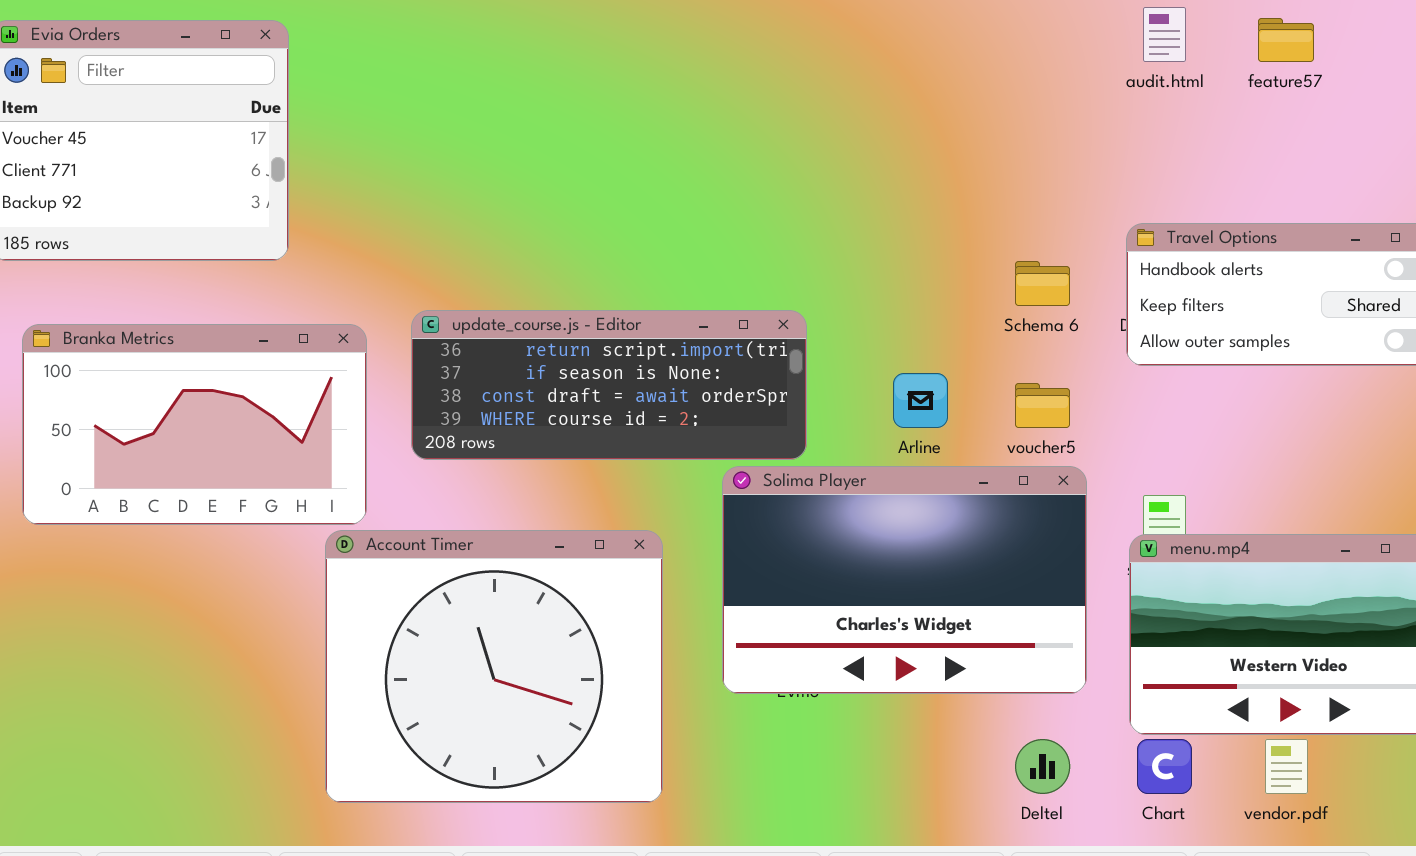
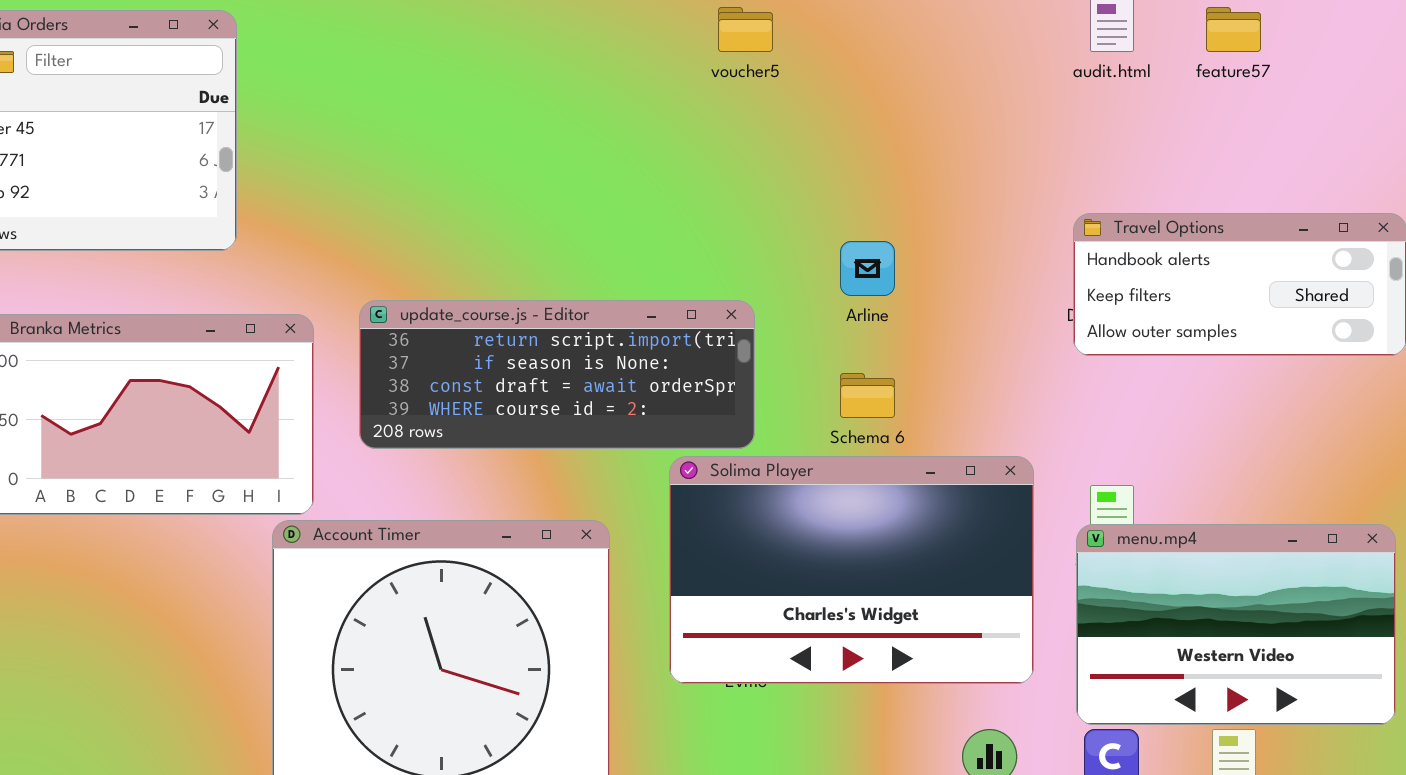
Schema 6: [1015,261,1070,306] -> [840,373,895,418], moved
Arline: [893,373,948,428] -> [840,241,895,296], moved
voucher5: [1015,383,1070,428] -> [718,7,773,52], moved

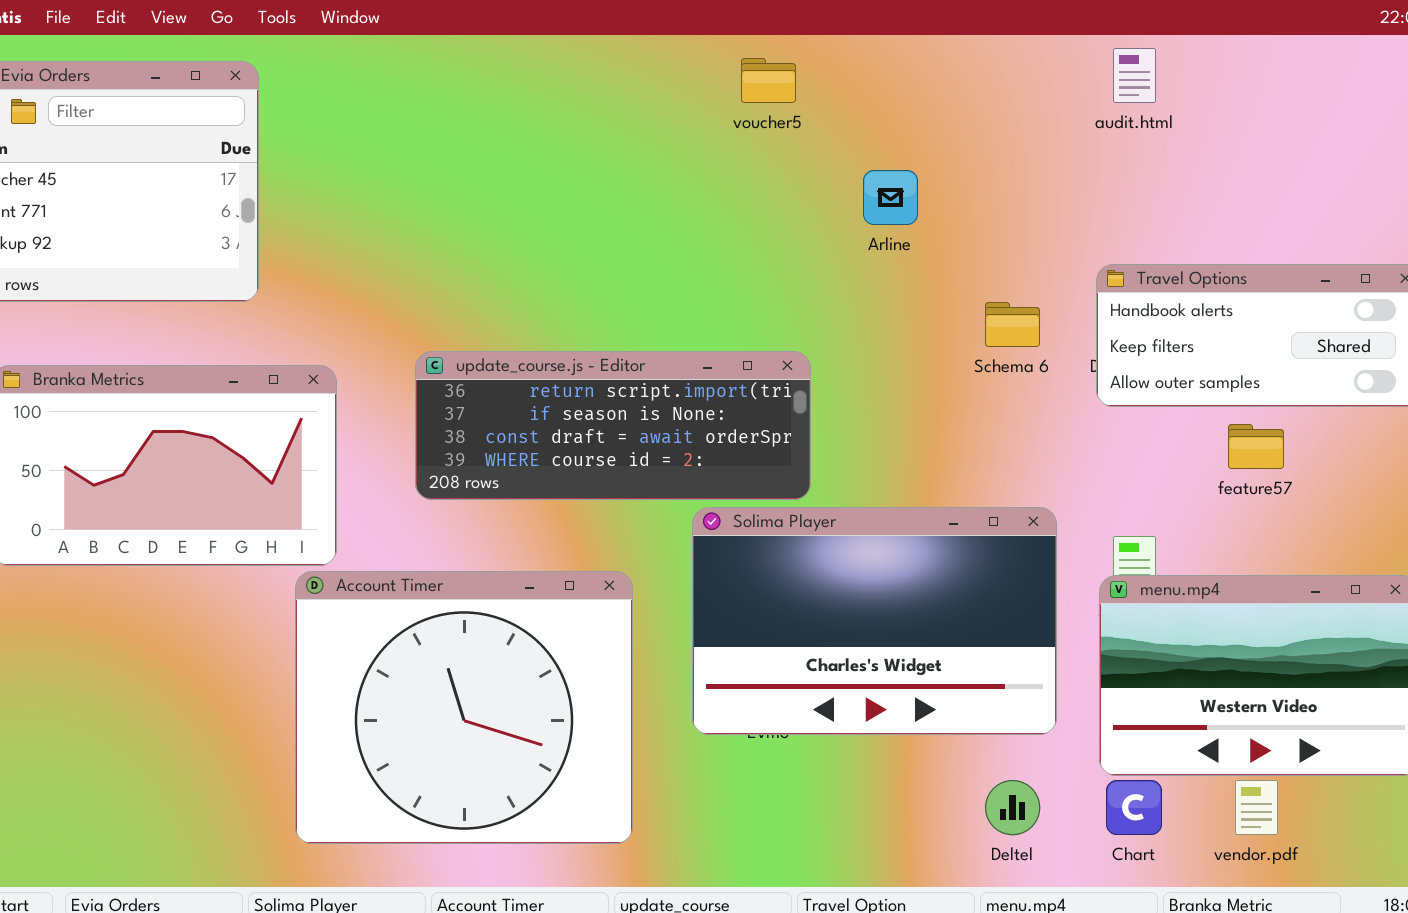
feature57: [1206,7,1261,52] -> [1228,424,1284,469], moved
Arline: [840,241,895,296] -> [863,170,918,225], moved
update_course.js - Editor: [359,300,755,449] -> [415,351,811,500], moved
Schema 6: [840,373,895,418] -> [985,302,1040,347], moved

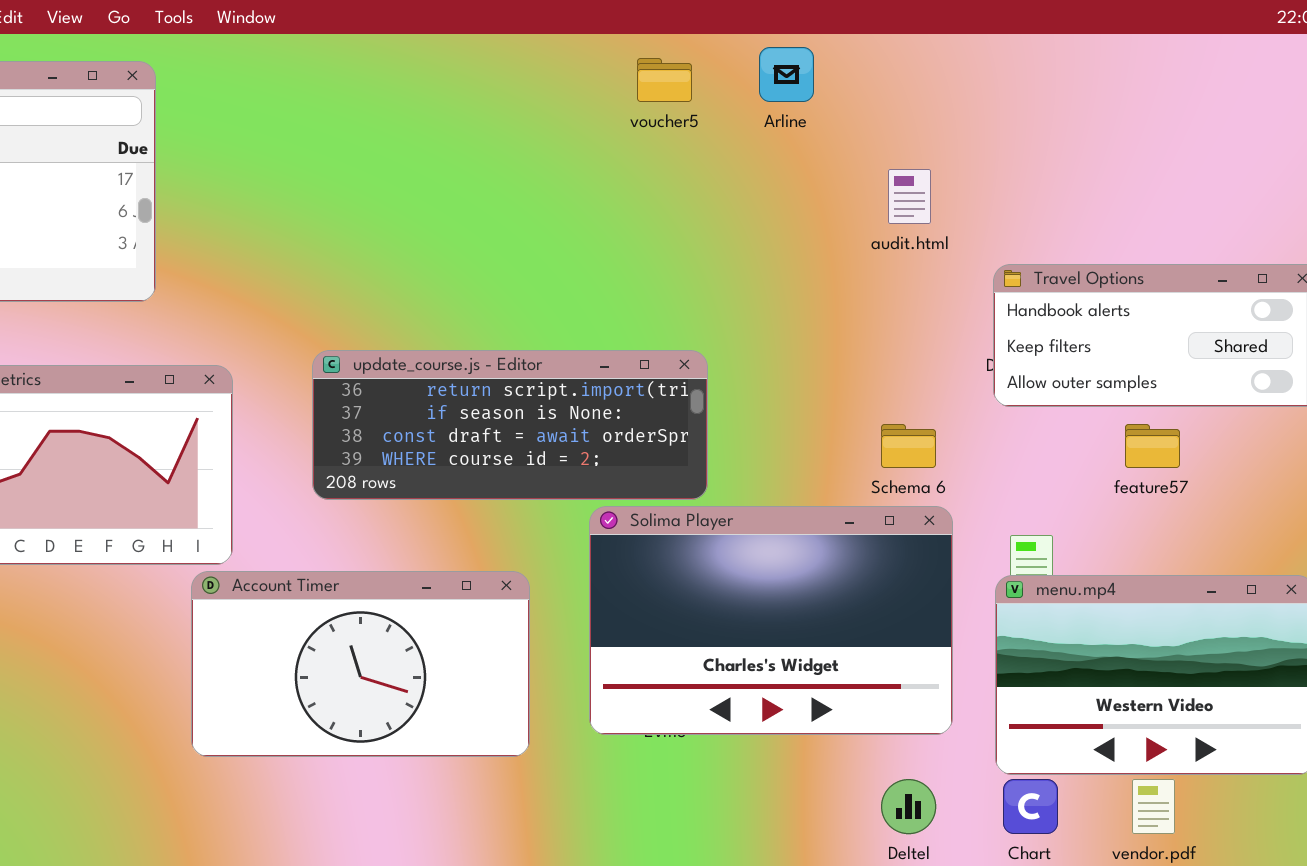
audit.html: [1113,48,1156,103] -> [888,169,931,224], moved
Arline: [863,170,918,225] -> [759,47,814,102], moved
Schema 6: [985,302,1040,347] -> [881,424,936,468], moved
Account Timer: [295,571,633,844] -> [191,571,530,757], resized

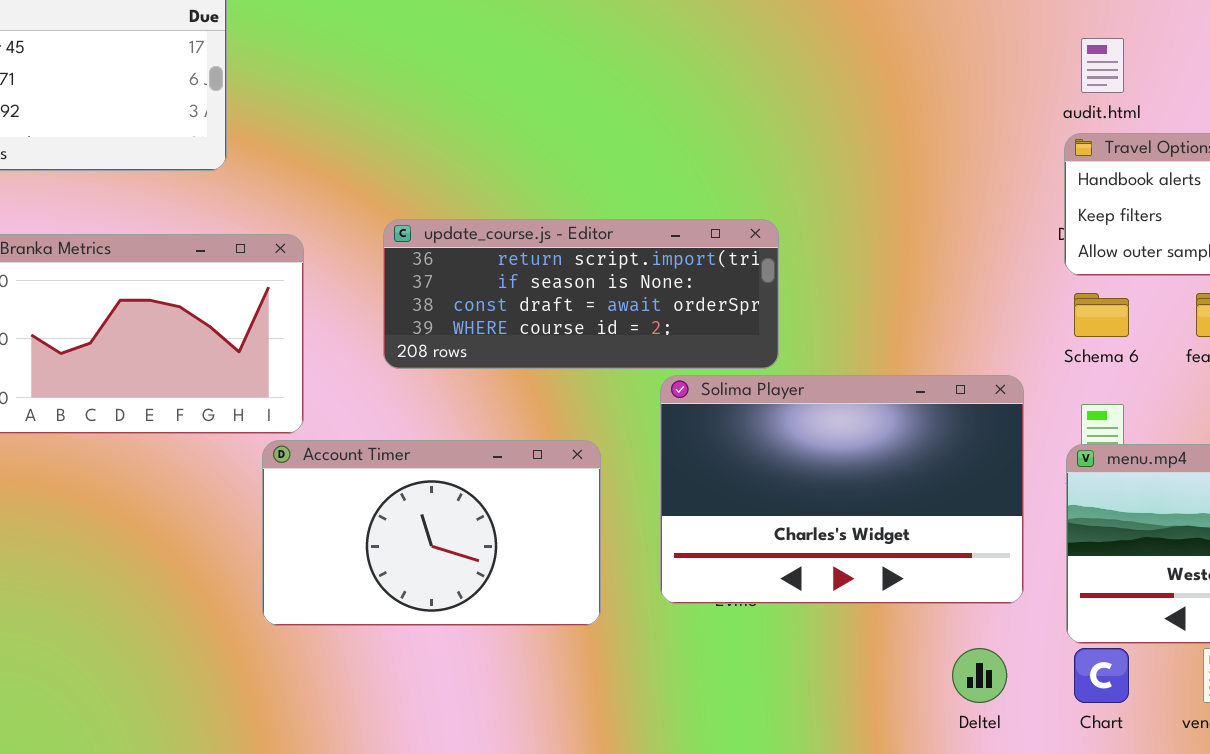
audit.html: [888,169,931,224] -> [1081,38,1124,93], moved
Schema 6: [881,424,936,468] -> [1074,293,1129,337], moved

